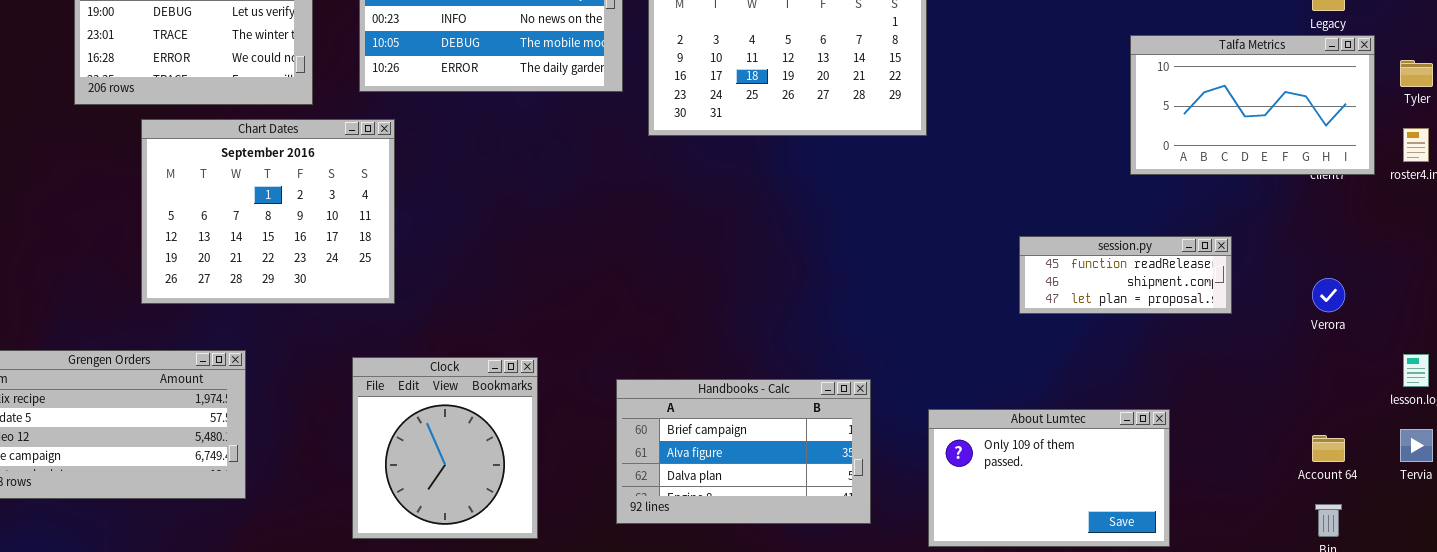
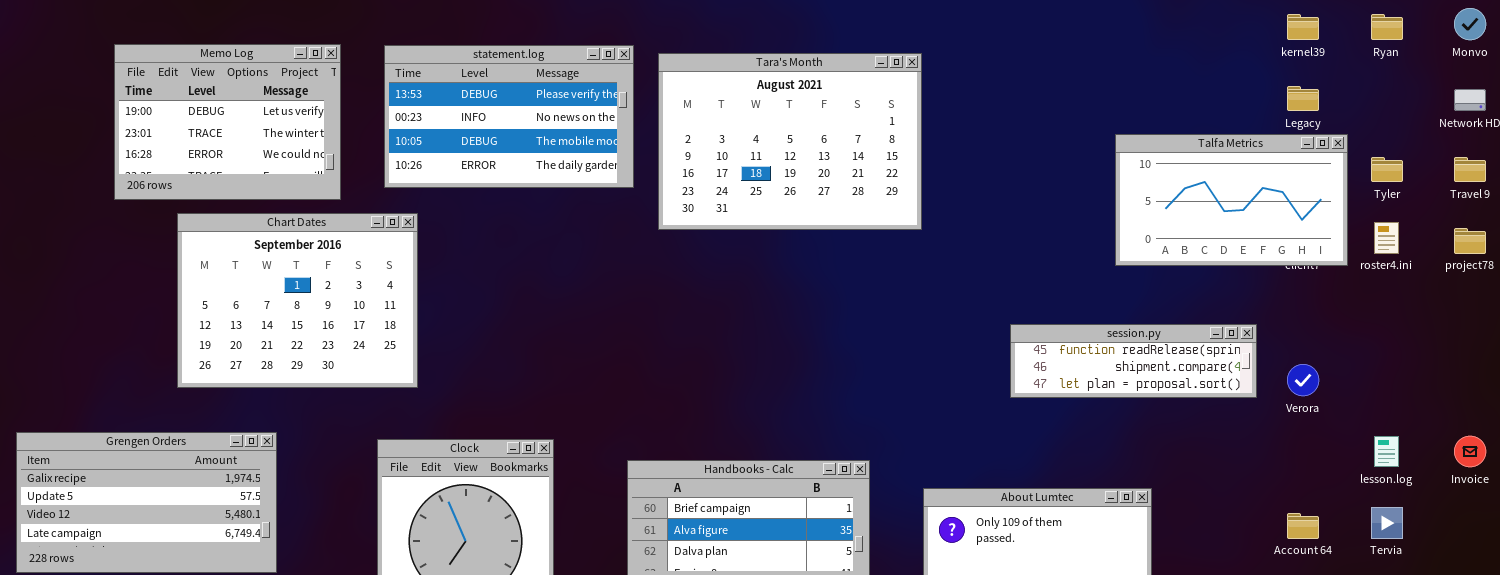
session.py: [1019,236,1232,314] -> [1010,324,1257,398], resized

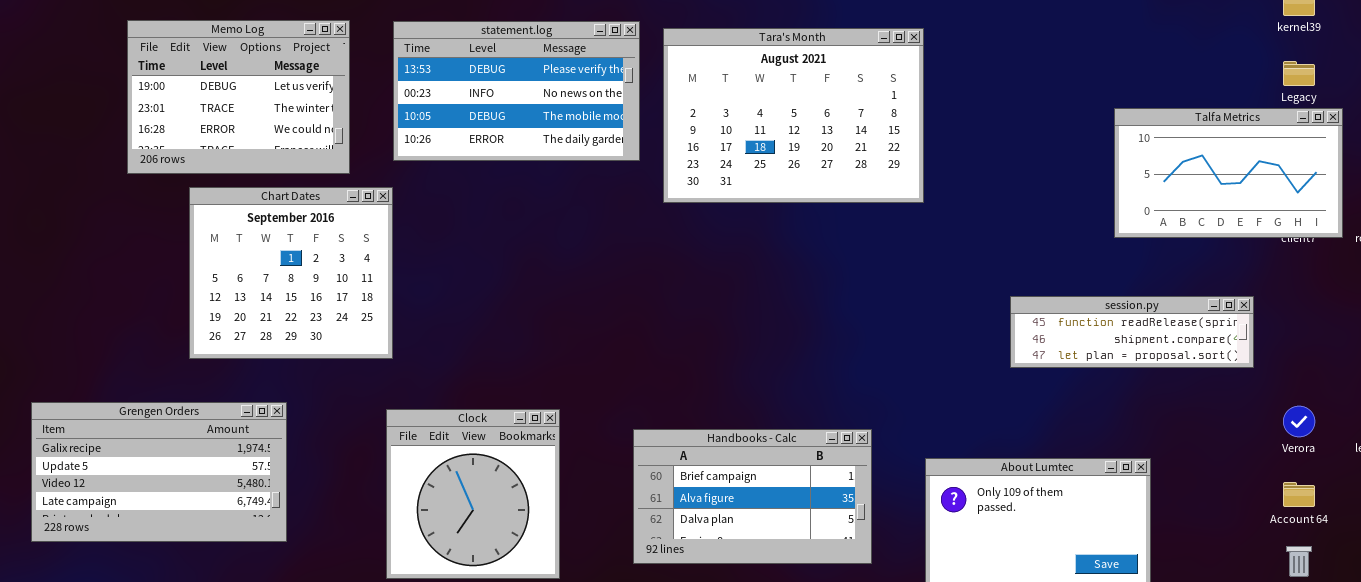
Chart Dates: [177,213,418,388] -> [189,187,393,359], resized
Verora: [1287,364,1319,396] -> [1283,406,1315,437], moved

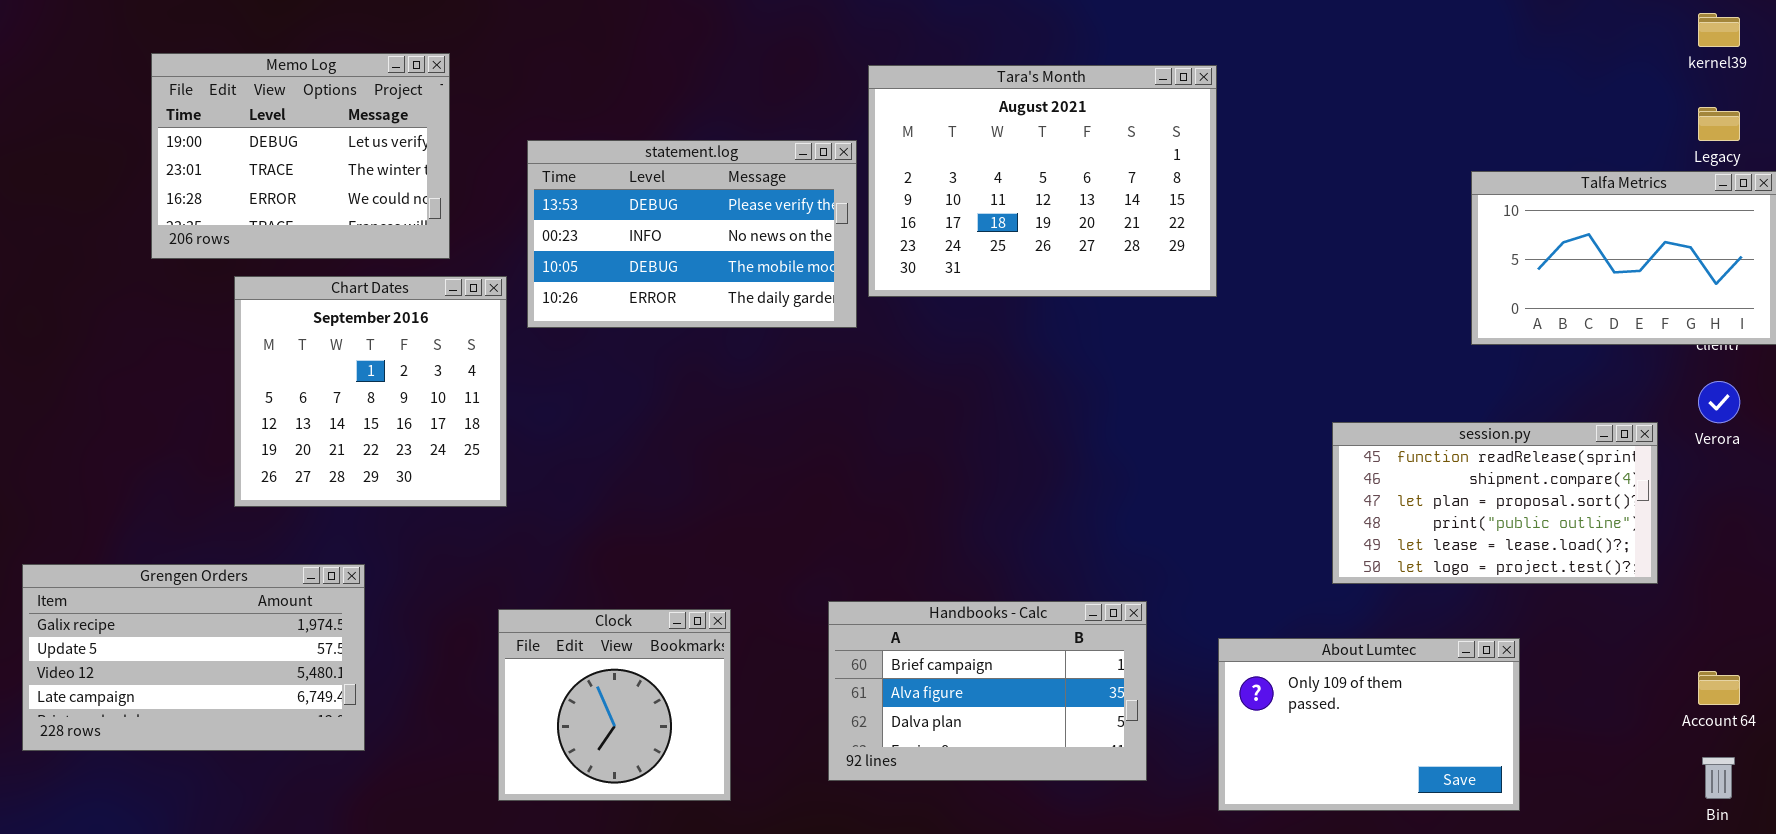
statement.log: [393,21,640,161] -> [527,140,857,328], moved
session.py: [1010,296,1254,368] -> [1332,422,1658,584], resized
Verora: [1283,406,1315,437] -> [1698,381,1740,423], moved
Clock: [386,409,560,579] -> [498,609,731,801], resized

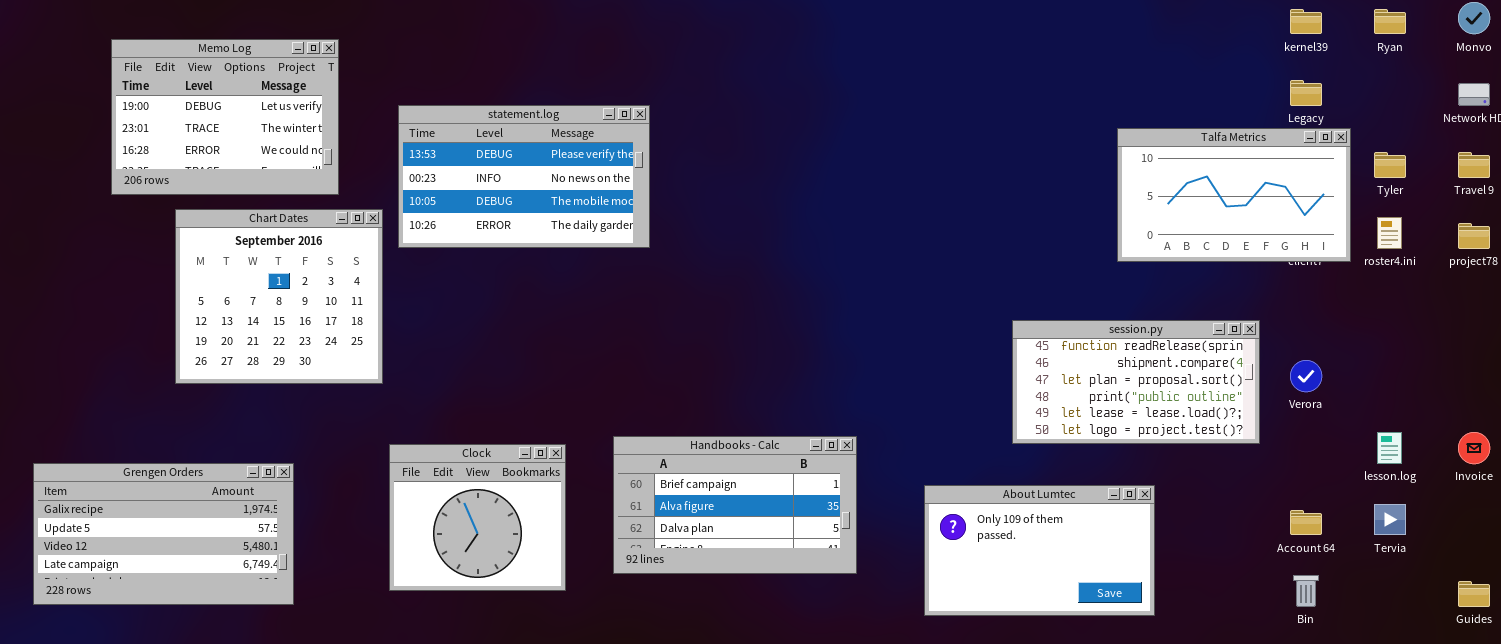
Tara's Month: [868,65,1217,297] -> none, closed
Verora: [1698,381,1740,423] -> [1290,360,1322,392], moved
Grengen Orders: [22,564,365,751] -> [33,463,294,605], moved
Handbooks - Calc: [828,601,1147,781] -> [613,436,857,574], moved
Clock: [498,609,731,801] -> [389,444,566,591], moved

